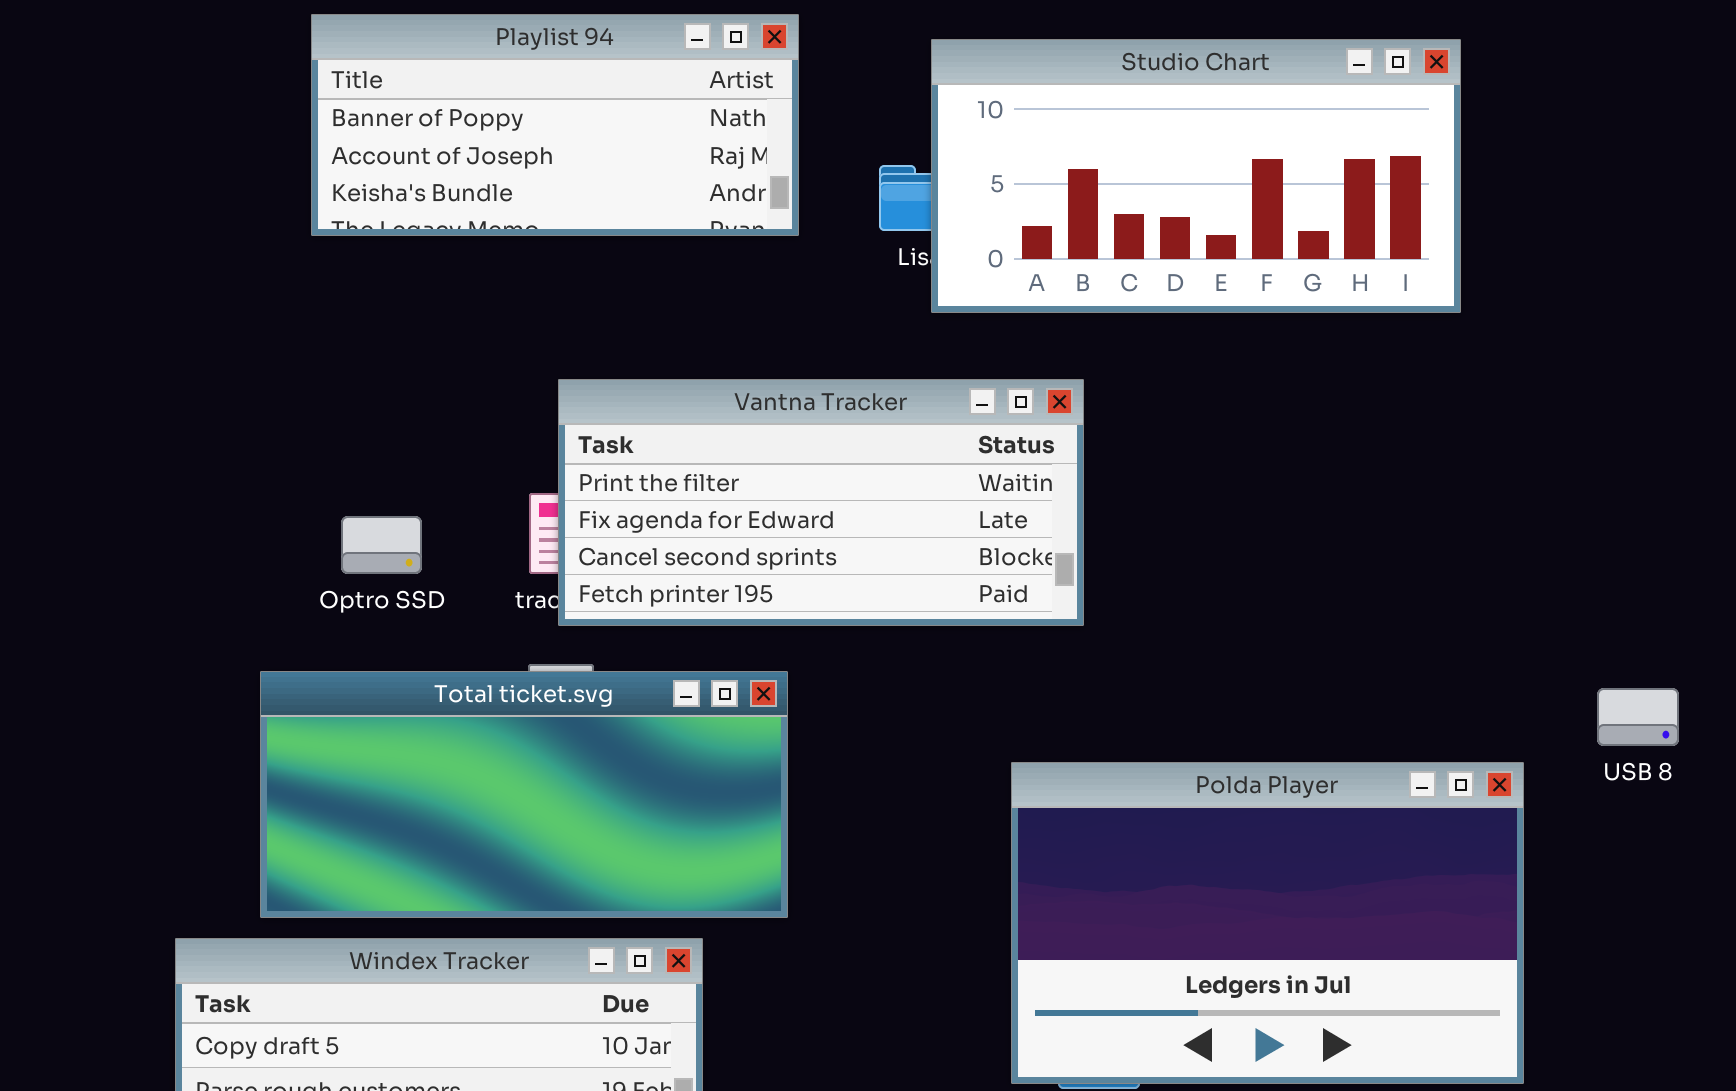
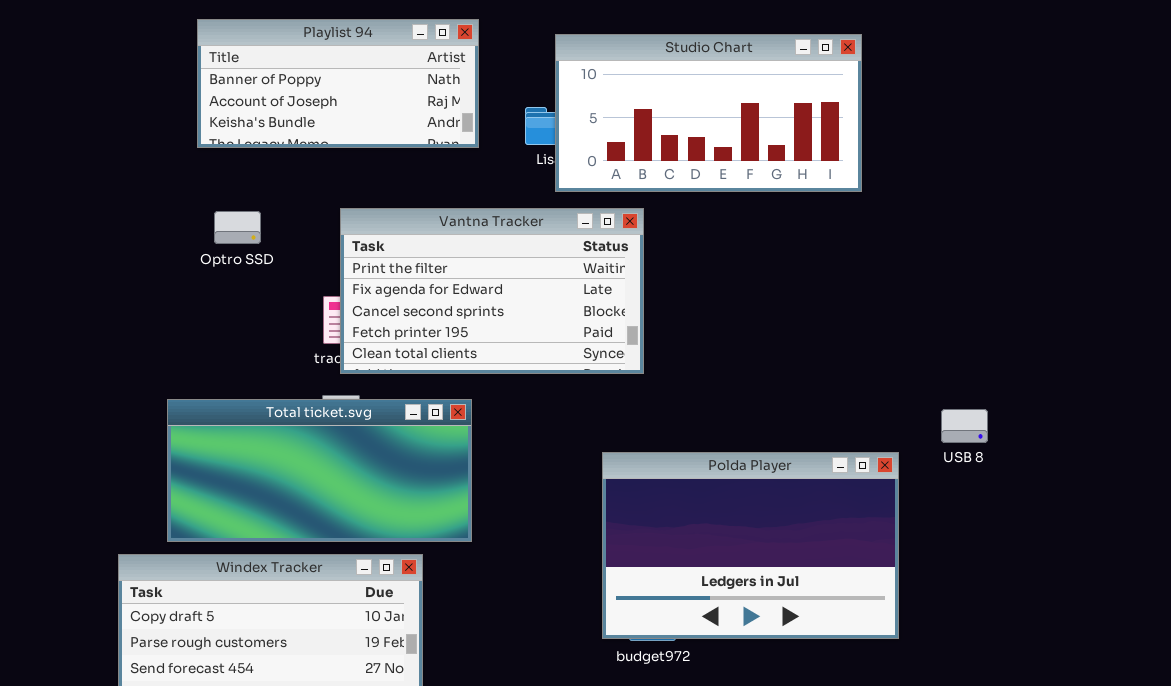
Vantna Tracker: [558,379,1084,626] -> [340,208,644,374], resized
Optro SSD: [341,516,422,574] -> [214,211,261,244], moved

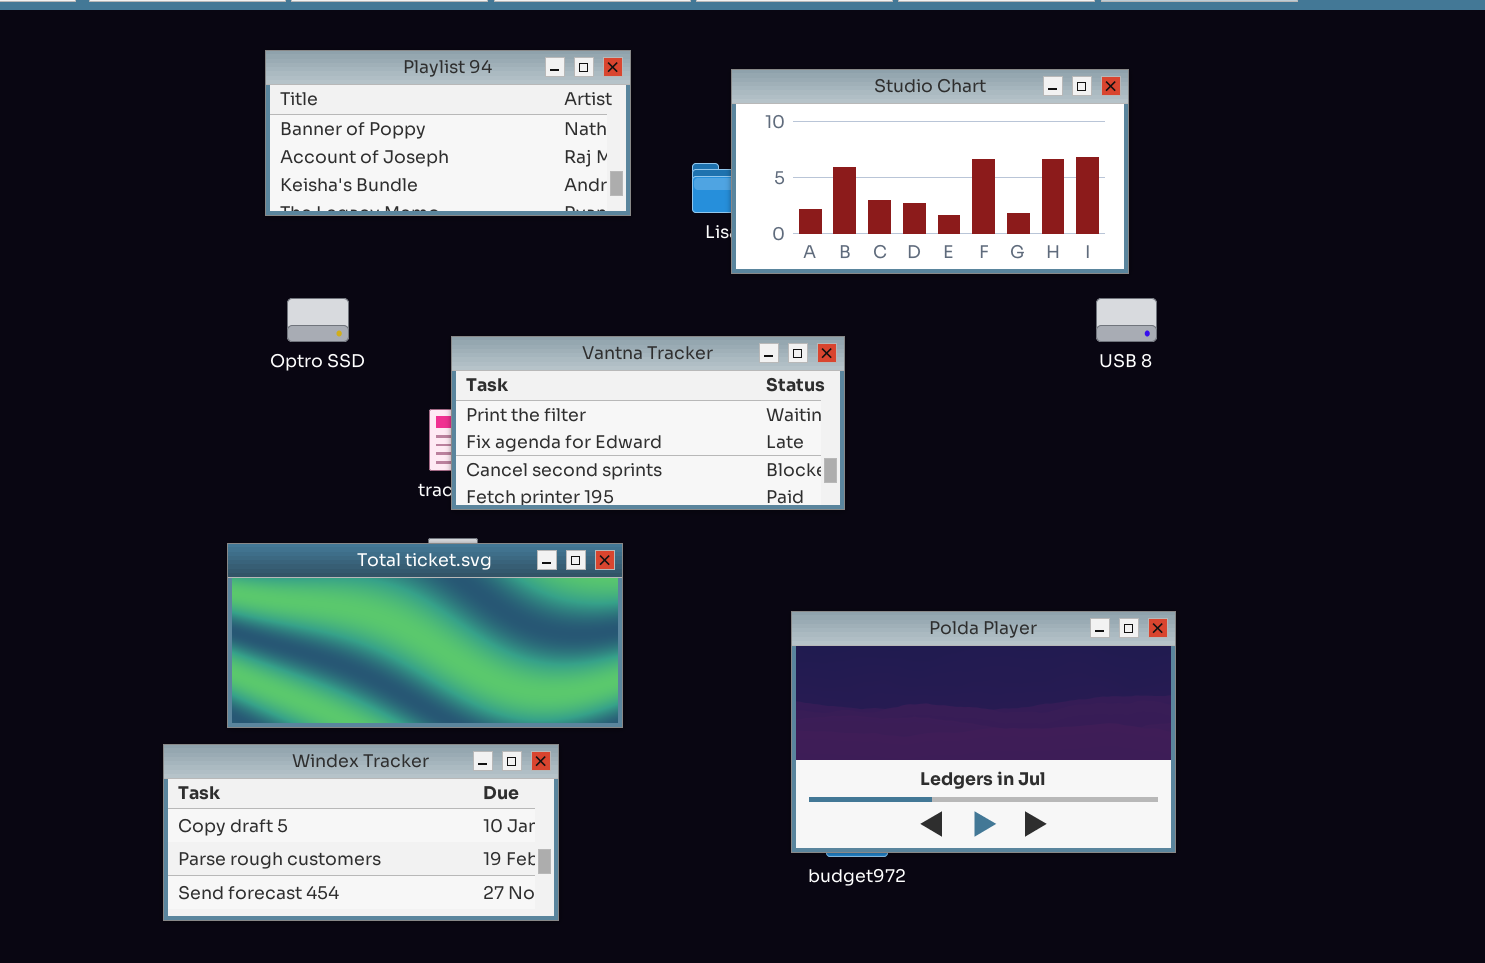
Vantna Tracker: [340,208,644,374] -> [451,336,845,510], resized
USB 8: [941,409,988,443] -> [1096,298,1157,342], moved

